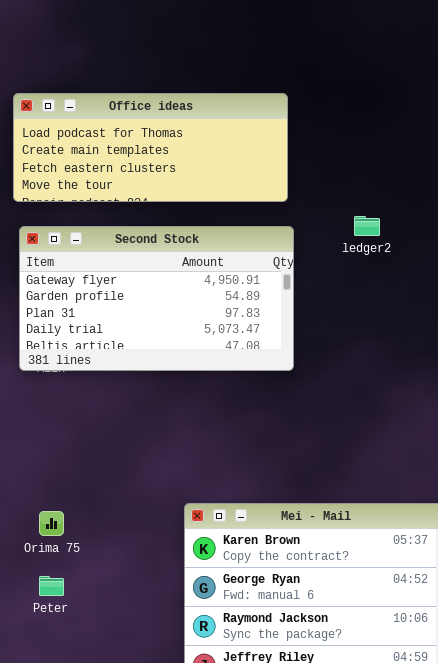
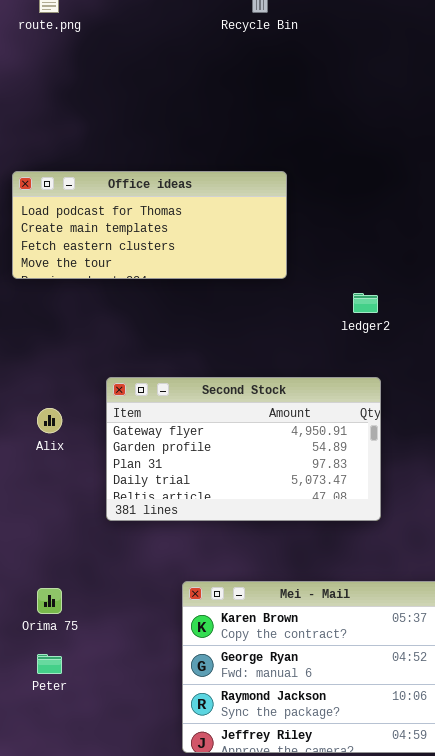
Second Stock: [19,226,294,371] -> [106,377,381,521], moved

